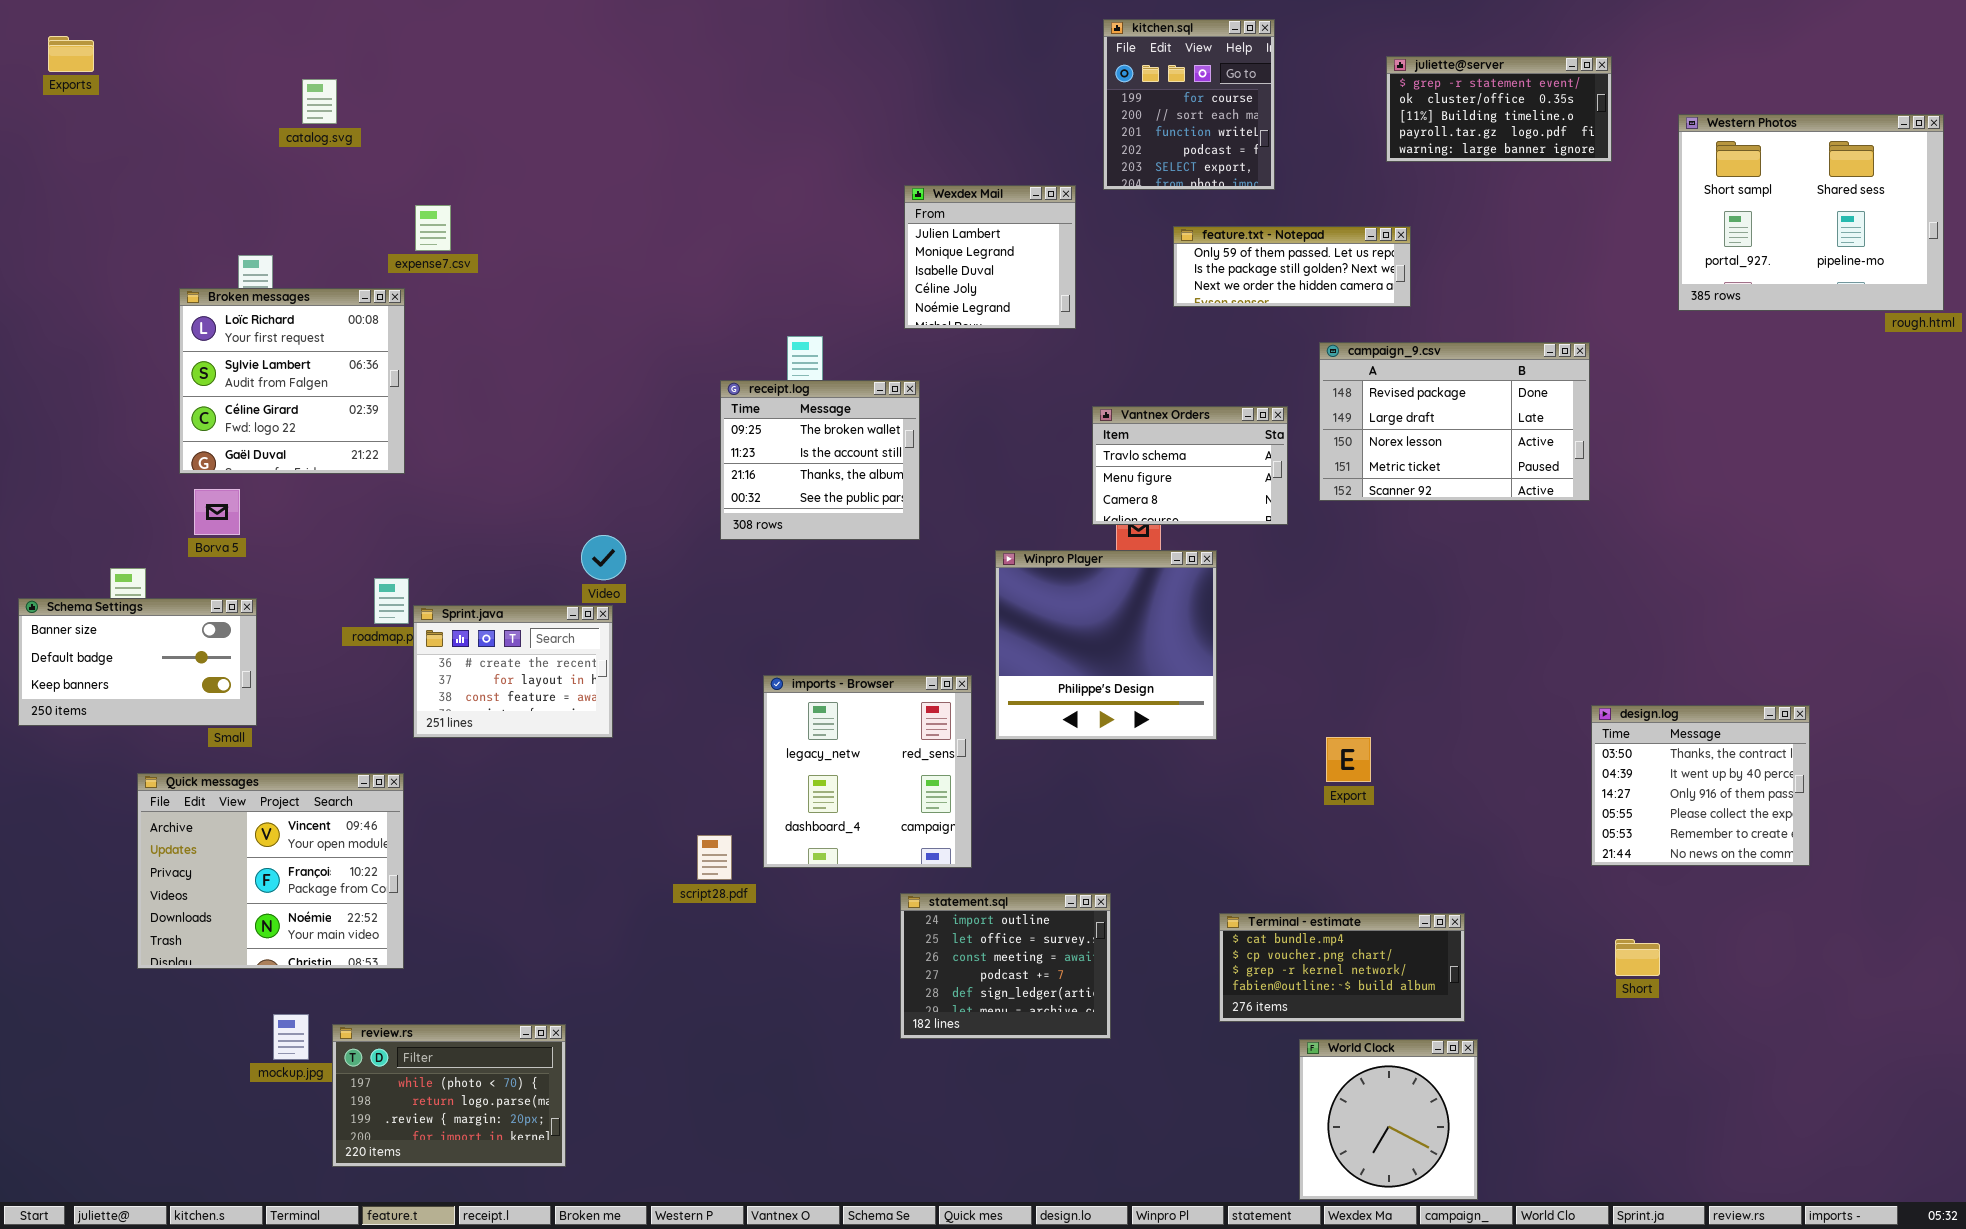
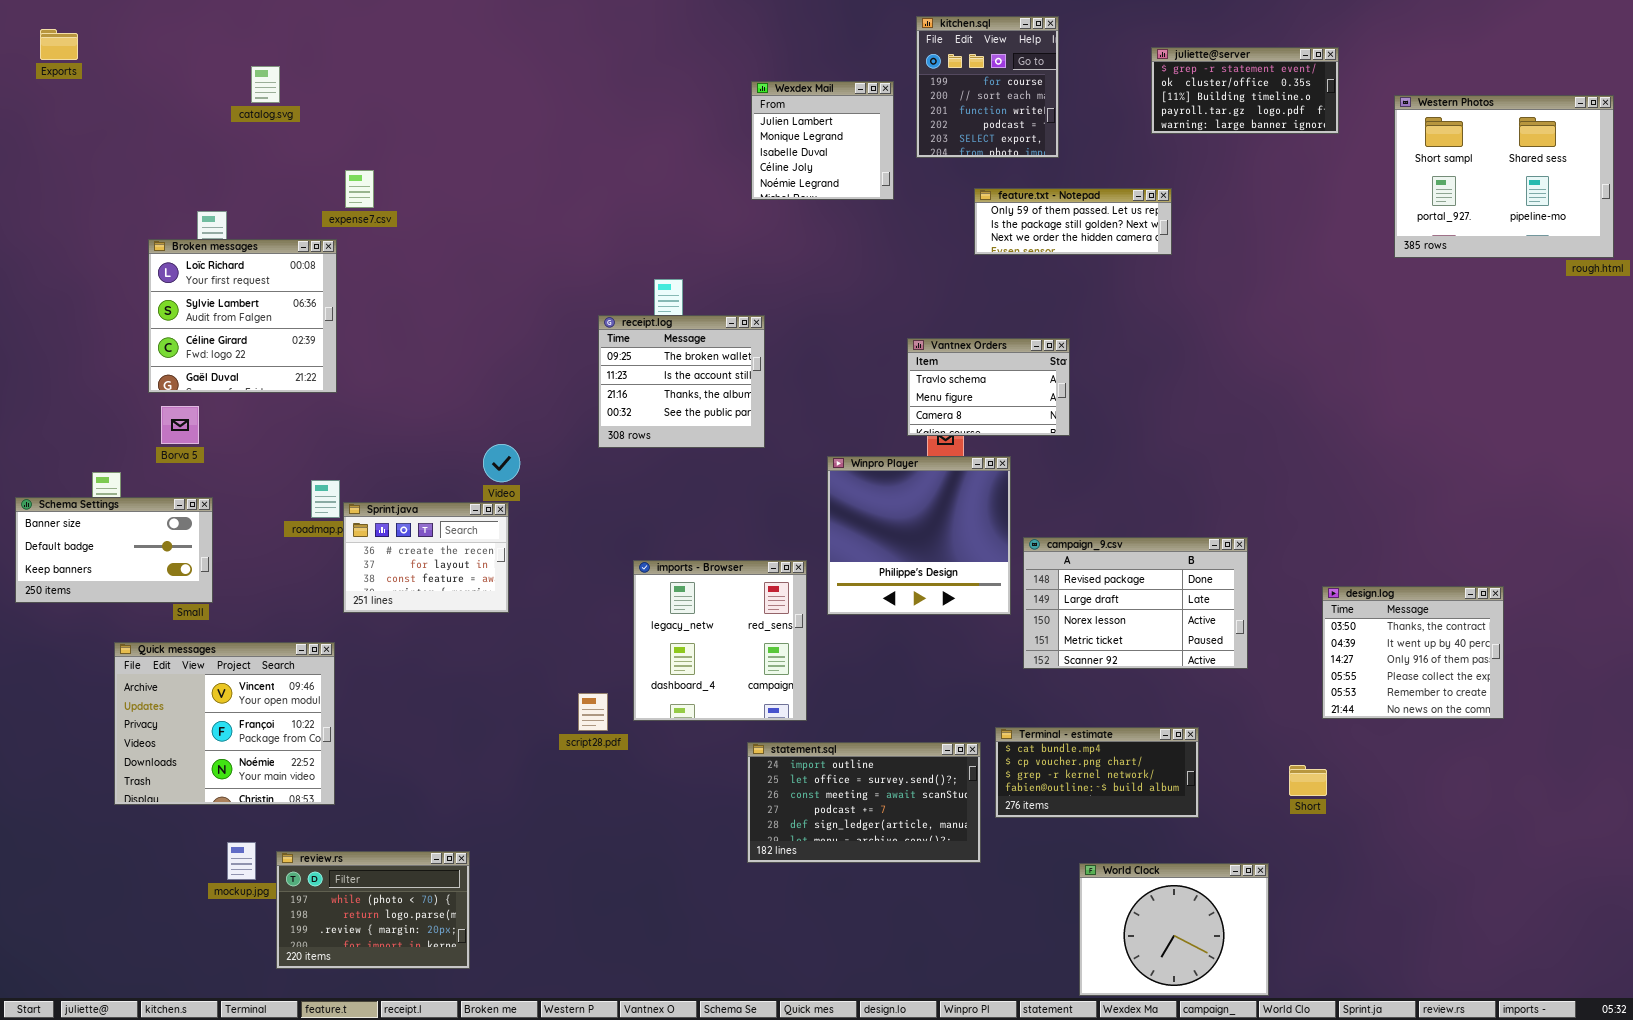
Wexdex Mail: [904,185,1076,329] -> [751,81,894,200], moved
campaign_9.csv: [1319,342,1590,501] -> [1023,537,1248,669], moved
statement.sql: [900,893,1111,1039] -> [747,742,981,863], resized
Terminal - estimate: [1219,913,1465,1022] -> [995,727,1199,818], moved
Short: [1615,939,1660,976] -> [1289,765,1327,796], moved
World Clock: [1299,1039,1478,1200] -> [1079,863,1269,996], resized

